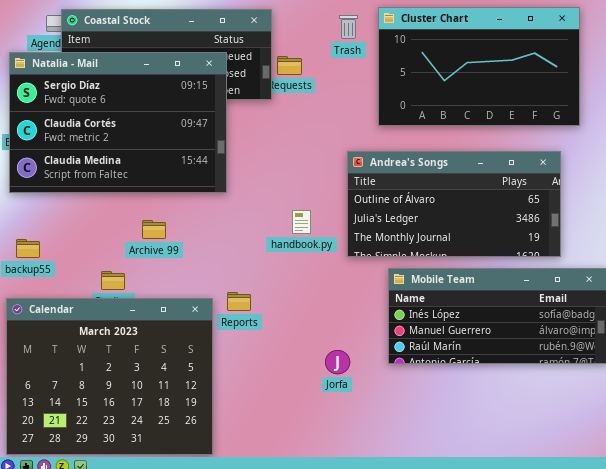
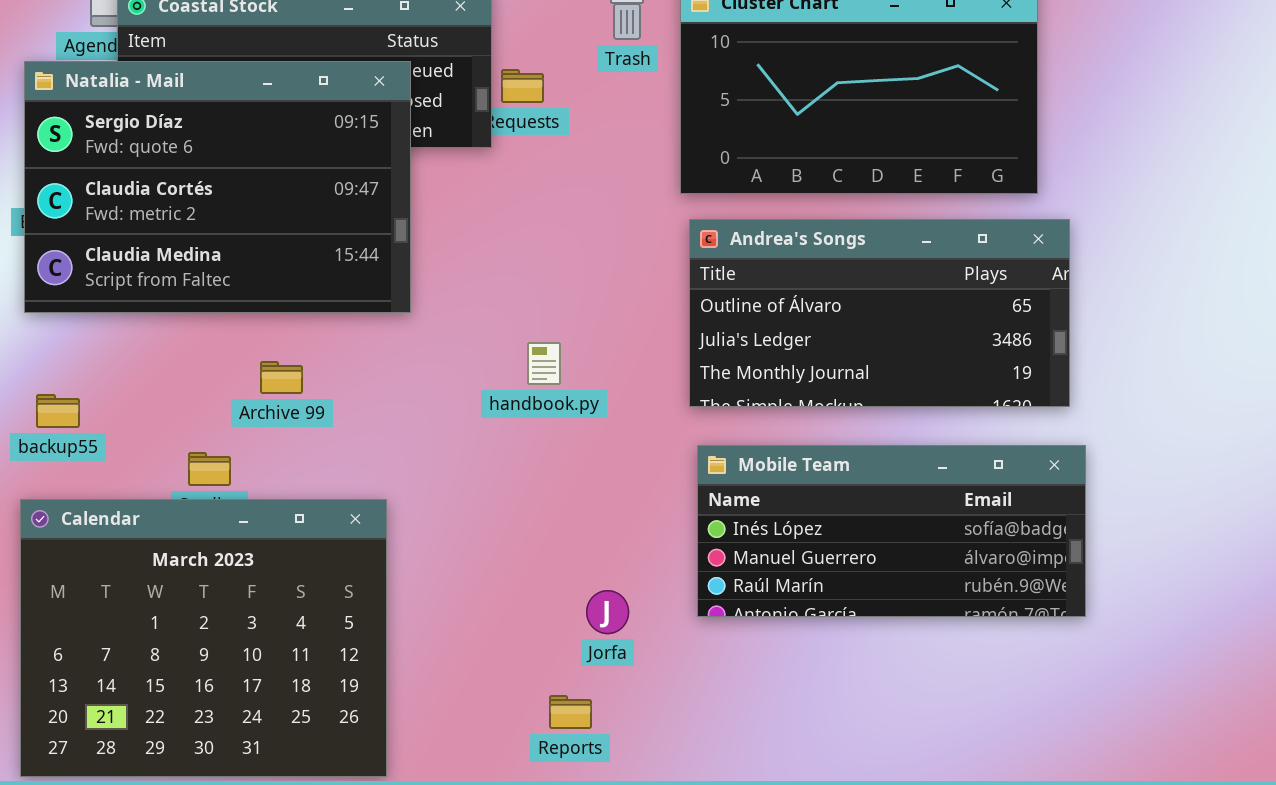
Andrea's Songs: [347,151,561,257] -> [689,219,1070,407], moved
Reports: [227,292,251,311] -> [549,695,592,729], moved

